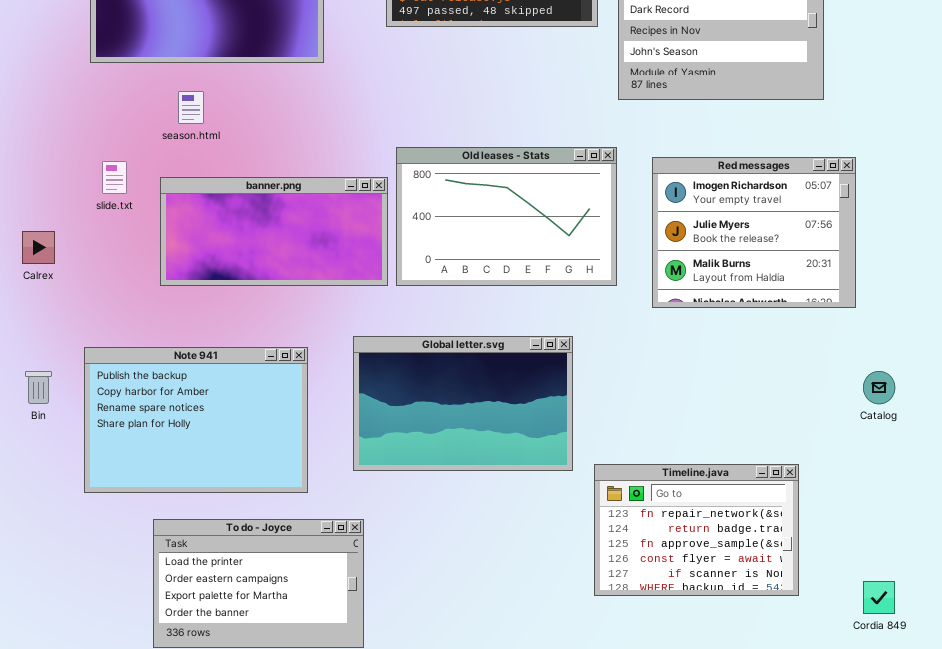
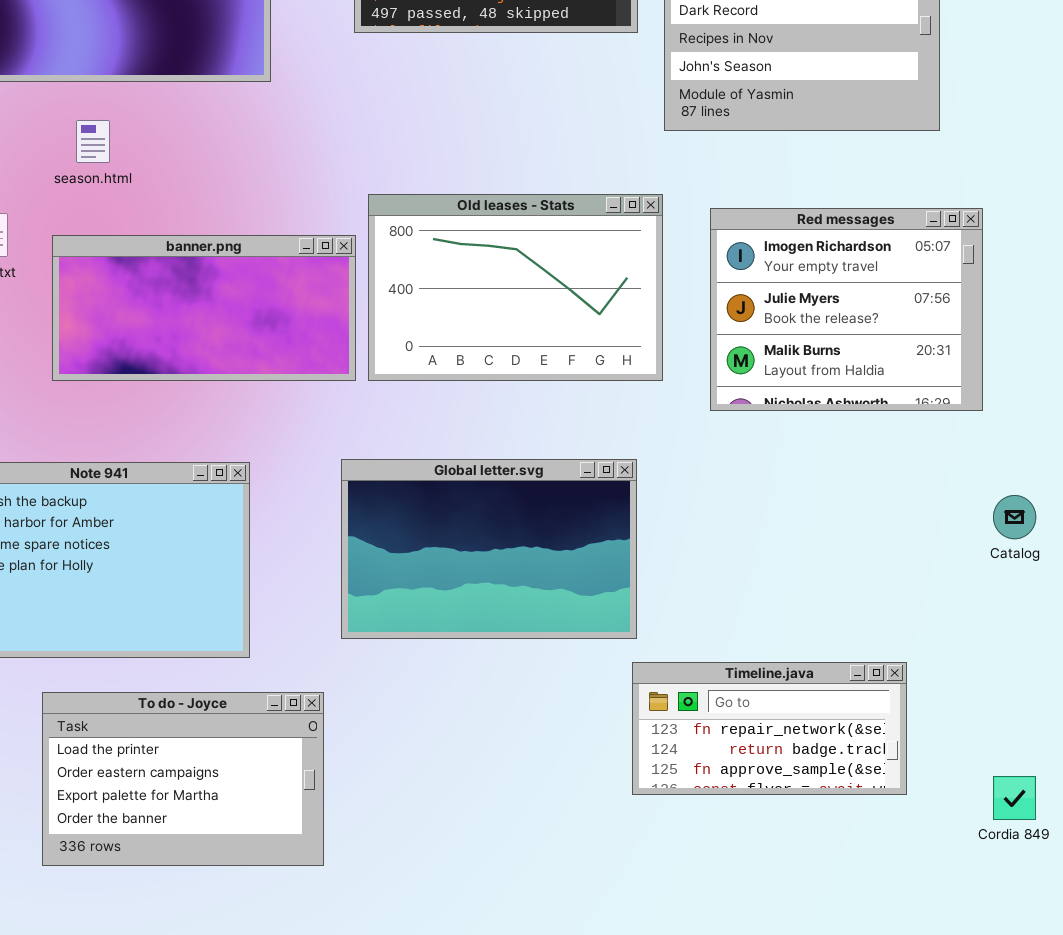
Global letter.svg: [353,336,573,471] -> [341,459,637,639], moved
Timeline.java: [594,464,799,596] -> [632,662,907,795], resized

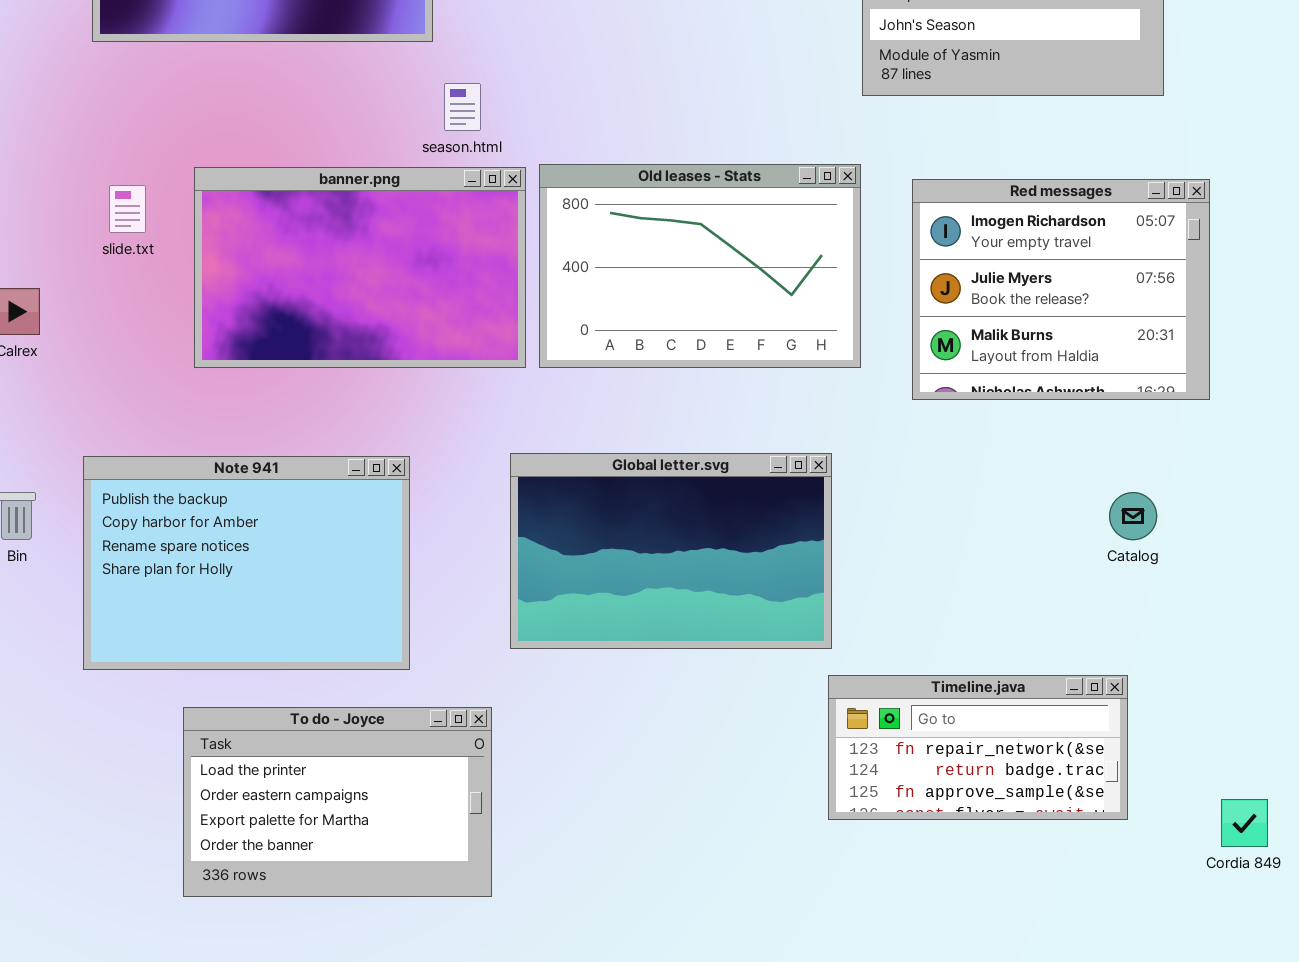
season.html: [76,120,110,163] -> [444,83,481,131], moved
banner.png: [52,235,356,381] -> [194,167,526,368], resized
Catalog: [993,495,1036,539] -> [1109,492,1157,540], moved

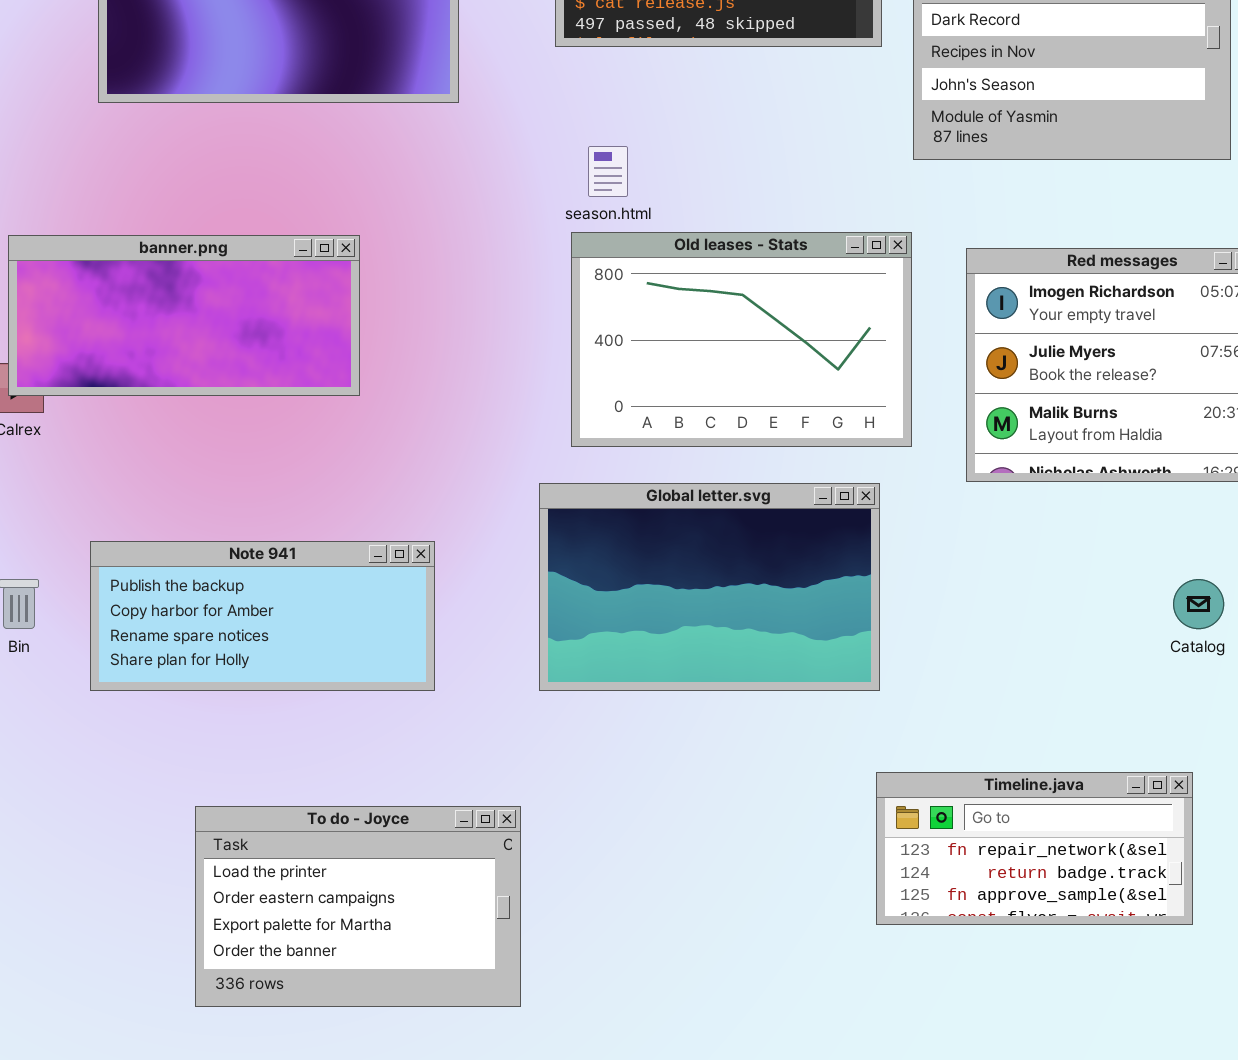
season.html: [444,83,481,131] -> [588,146,628,197], moved
banner.png: [194,167,526,368] -> [8,235,360,396], moved, resized
Global letter.svg: [510,453,832,649] -> [539,483,880,691], moved
Note 941: [83,456,410,670] -> [90,541,435,691], resized

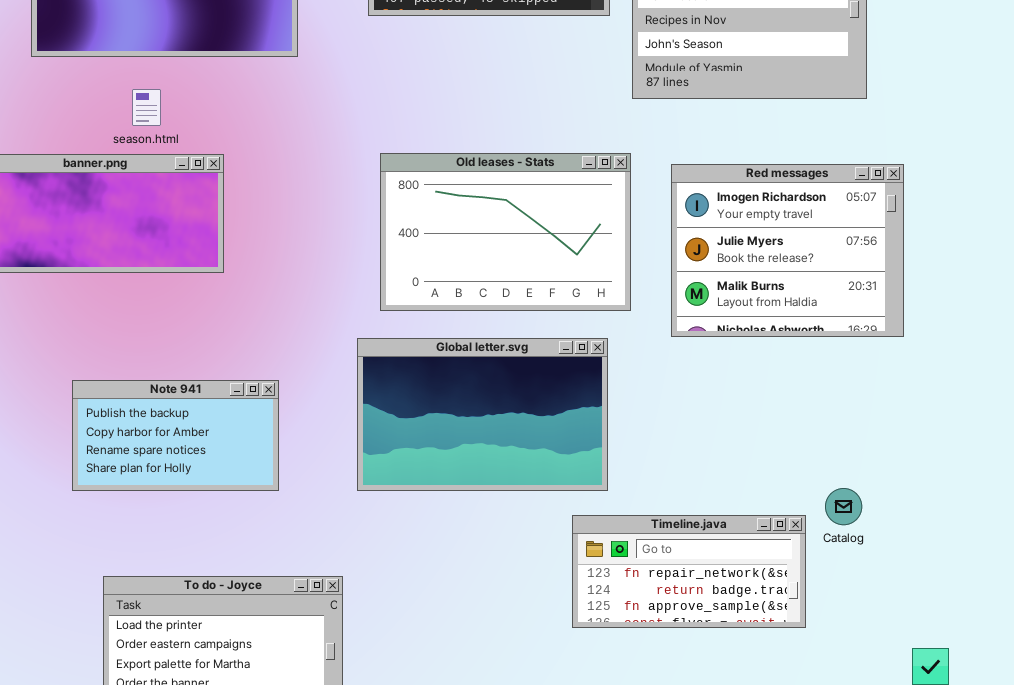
season.html: [588,146,628,197] -> [132,89,161,126], moved
Note 941: [90,541,435,691] -> [72,380,279,491], resized
Catalog: [1173,579,1224,629] -> [825,488,862,525], moved
Timeline.java: [876,772,1193,925] -> [572,515,806,628], moved

